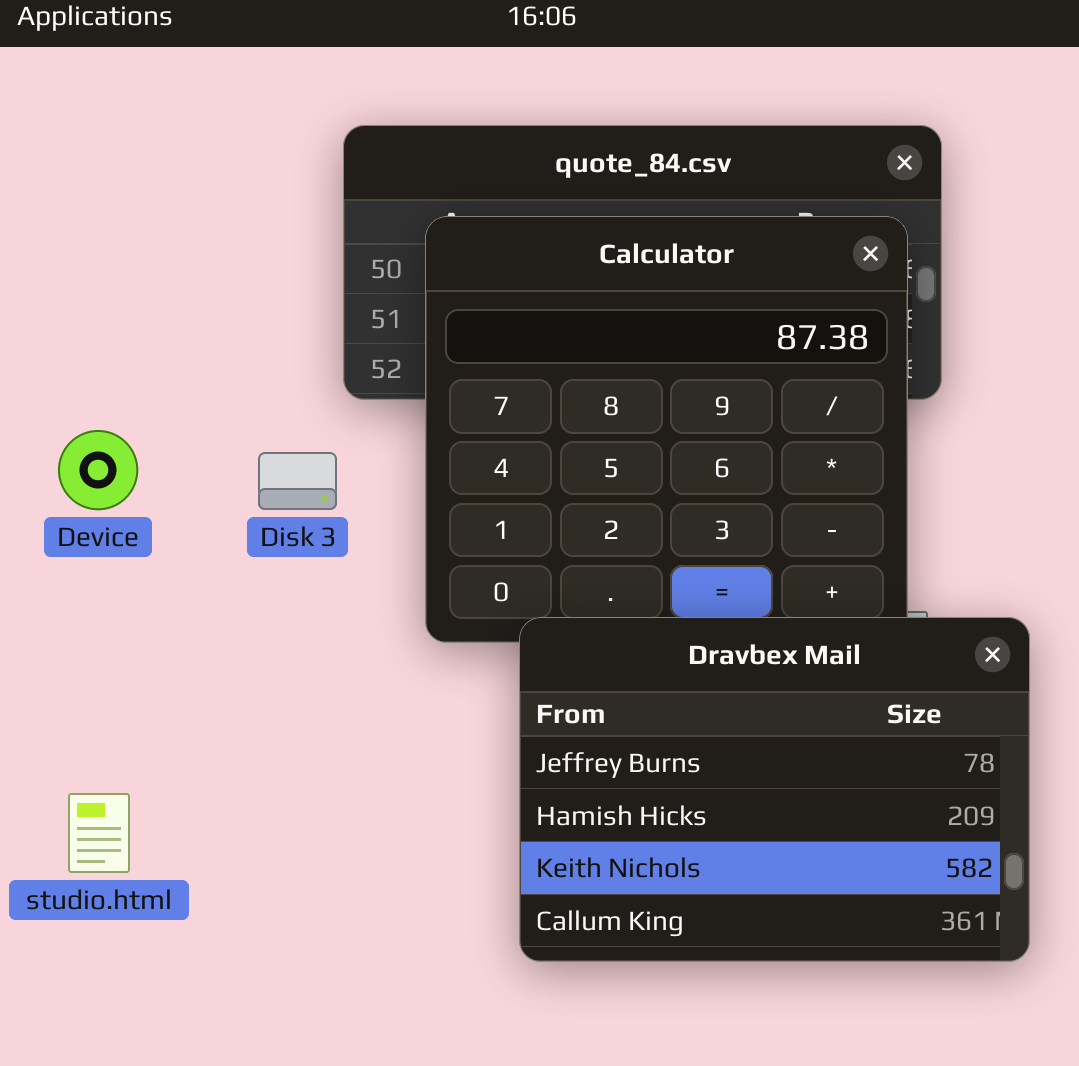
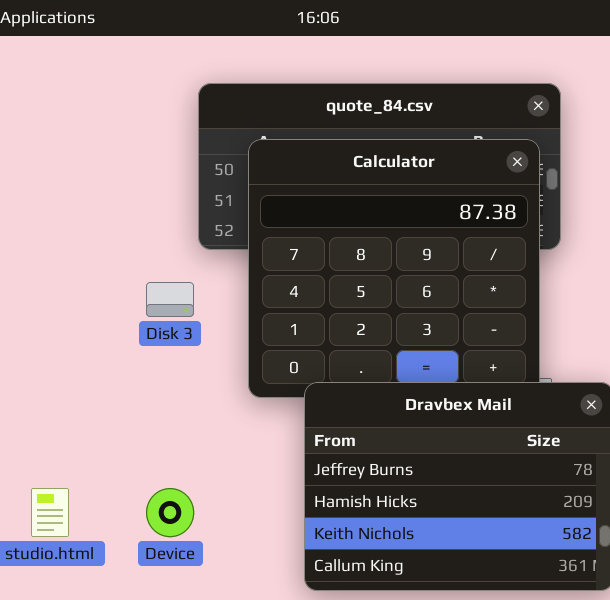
Device: [58,430,138,510] -> [146,488,194,537], moved

